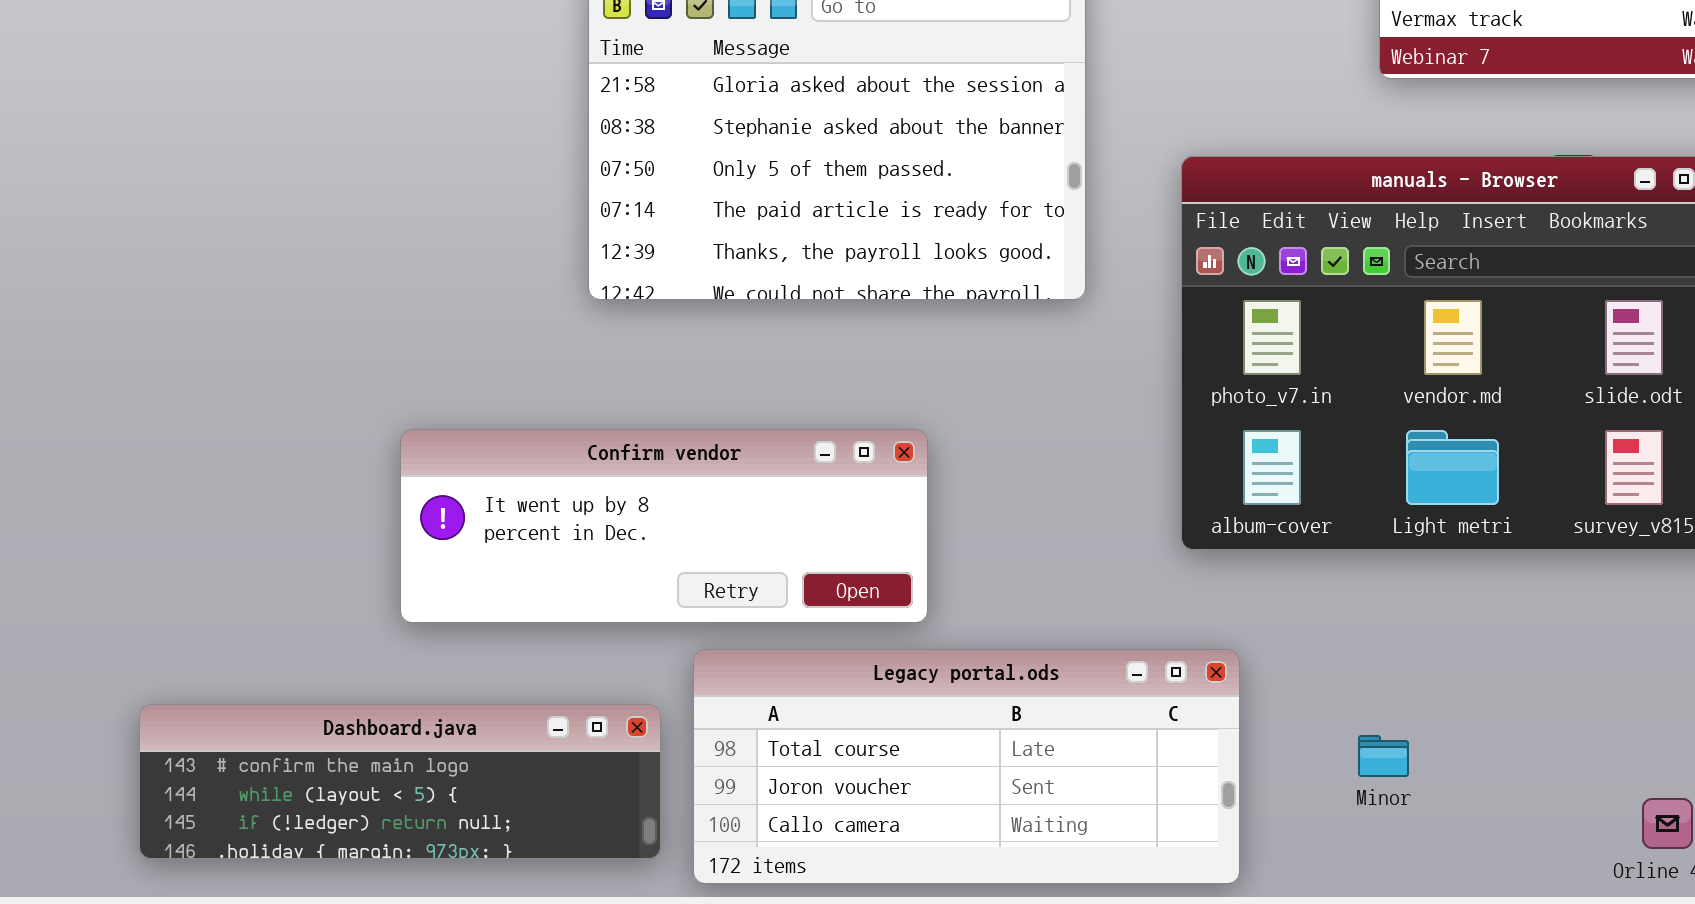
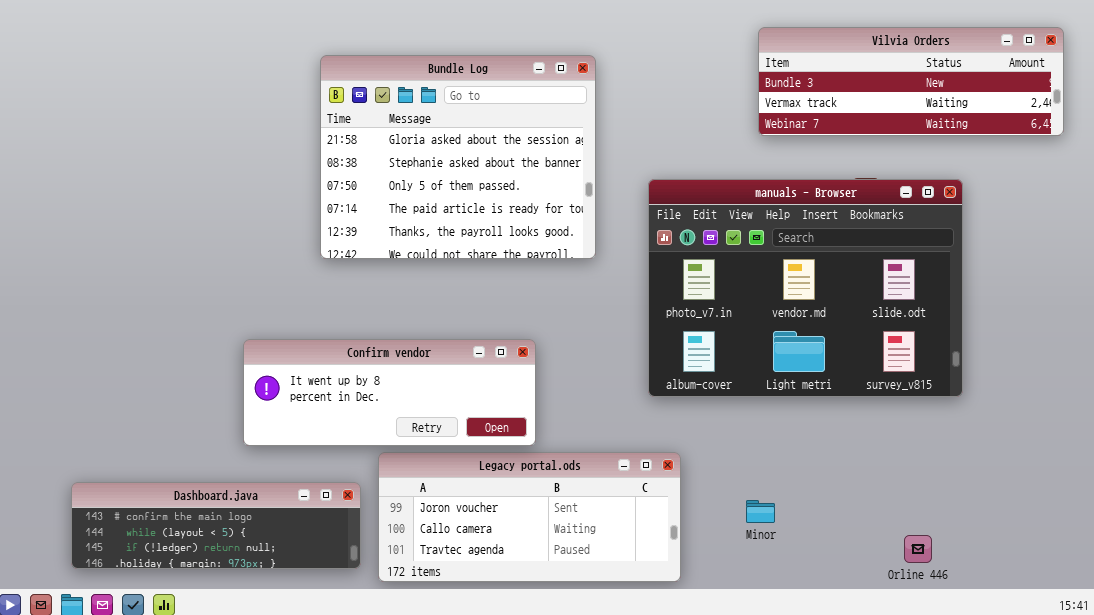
Confirm vendor: [400,429,928,623] -> [243,339,536,446], moved
Legacy portal.ods: [693,649,1240,884] -> [378,452,681,582], scrolled down 1 row

